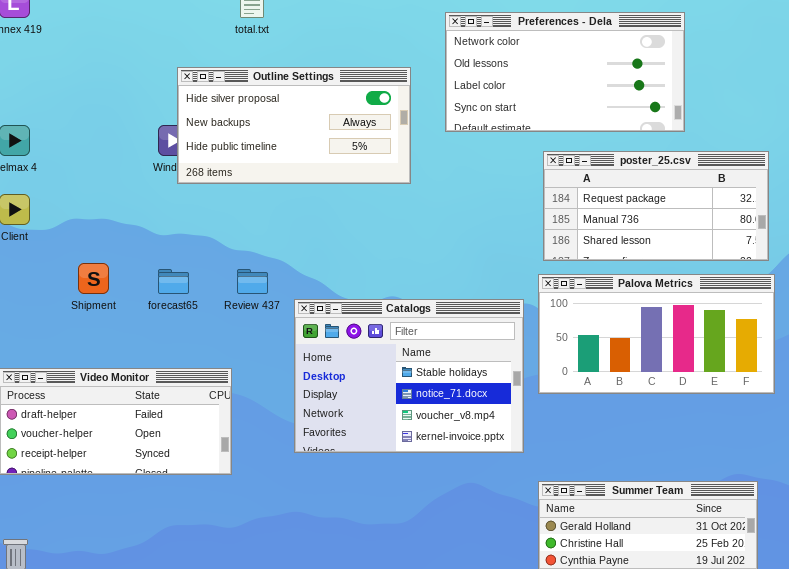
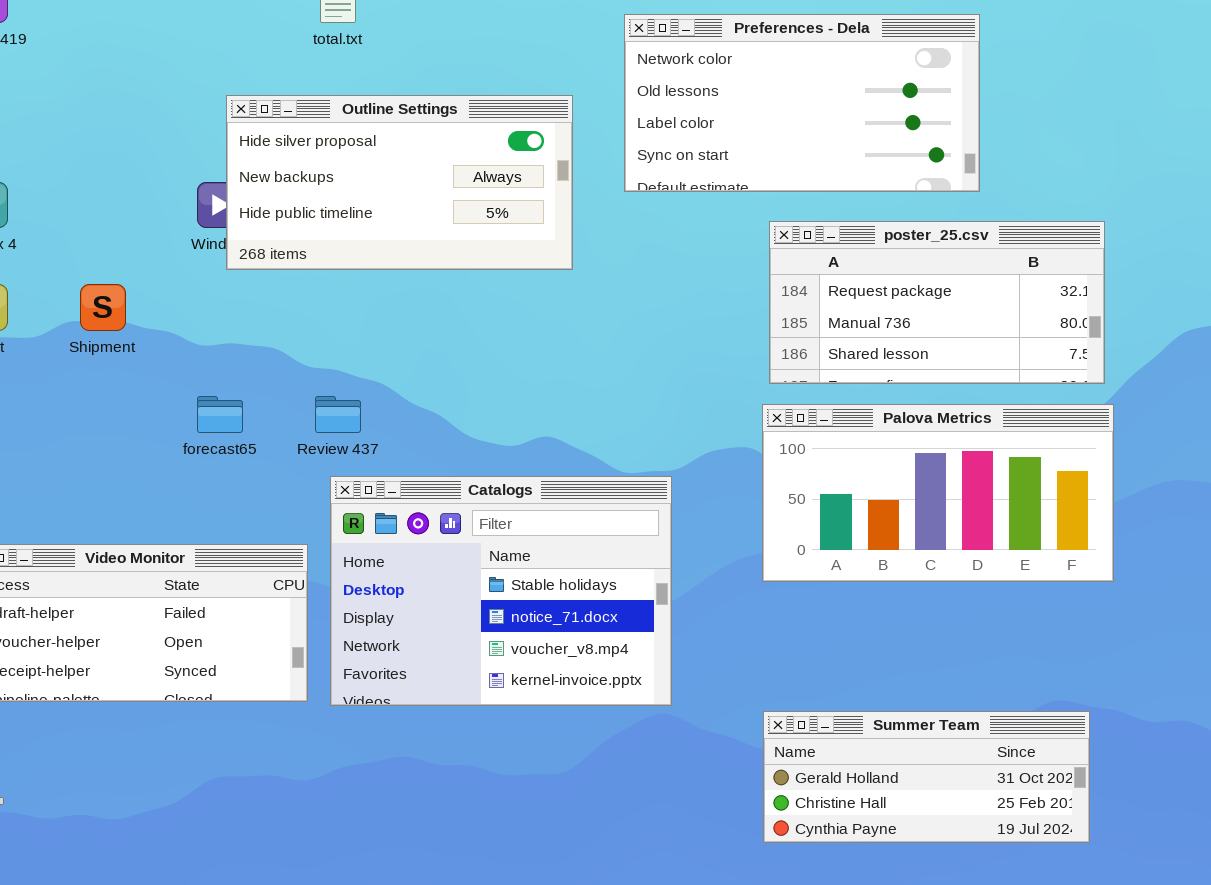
Shipment: [78,263,109,294] -> [80,284,126,331], moved
Catalogs: [294,299,524,453] -> [330,476,672,706], moved

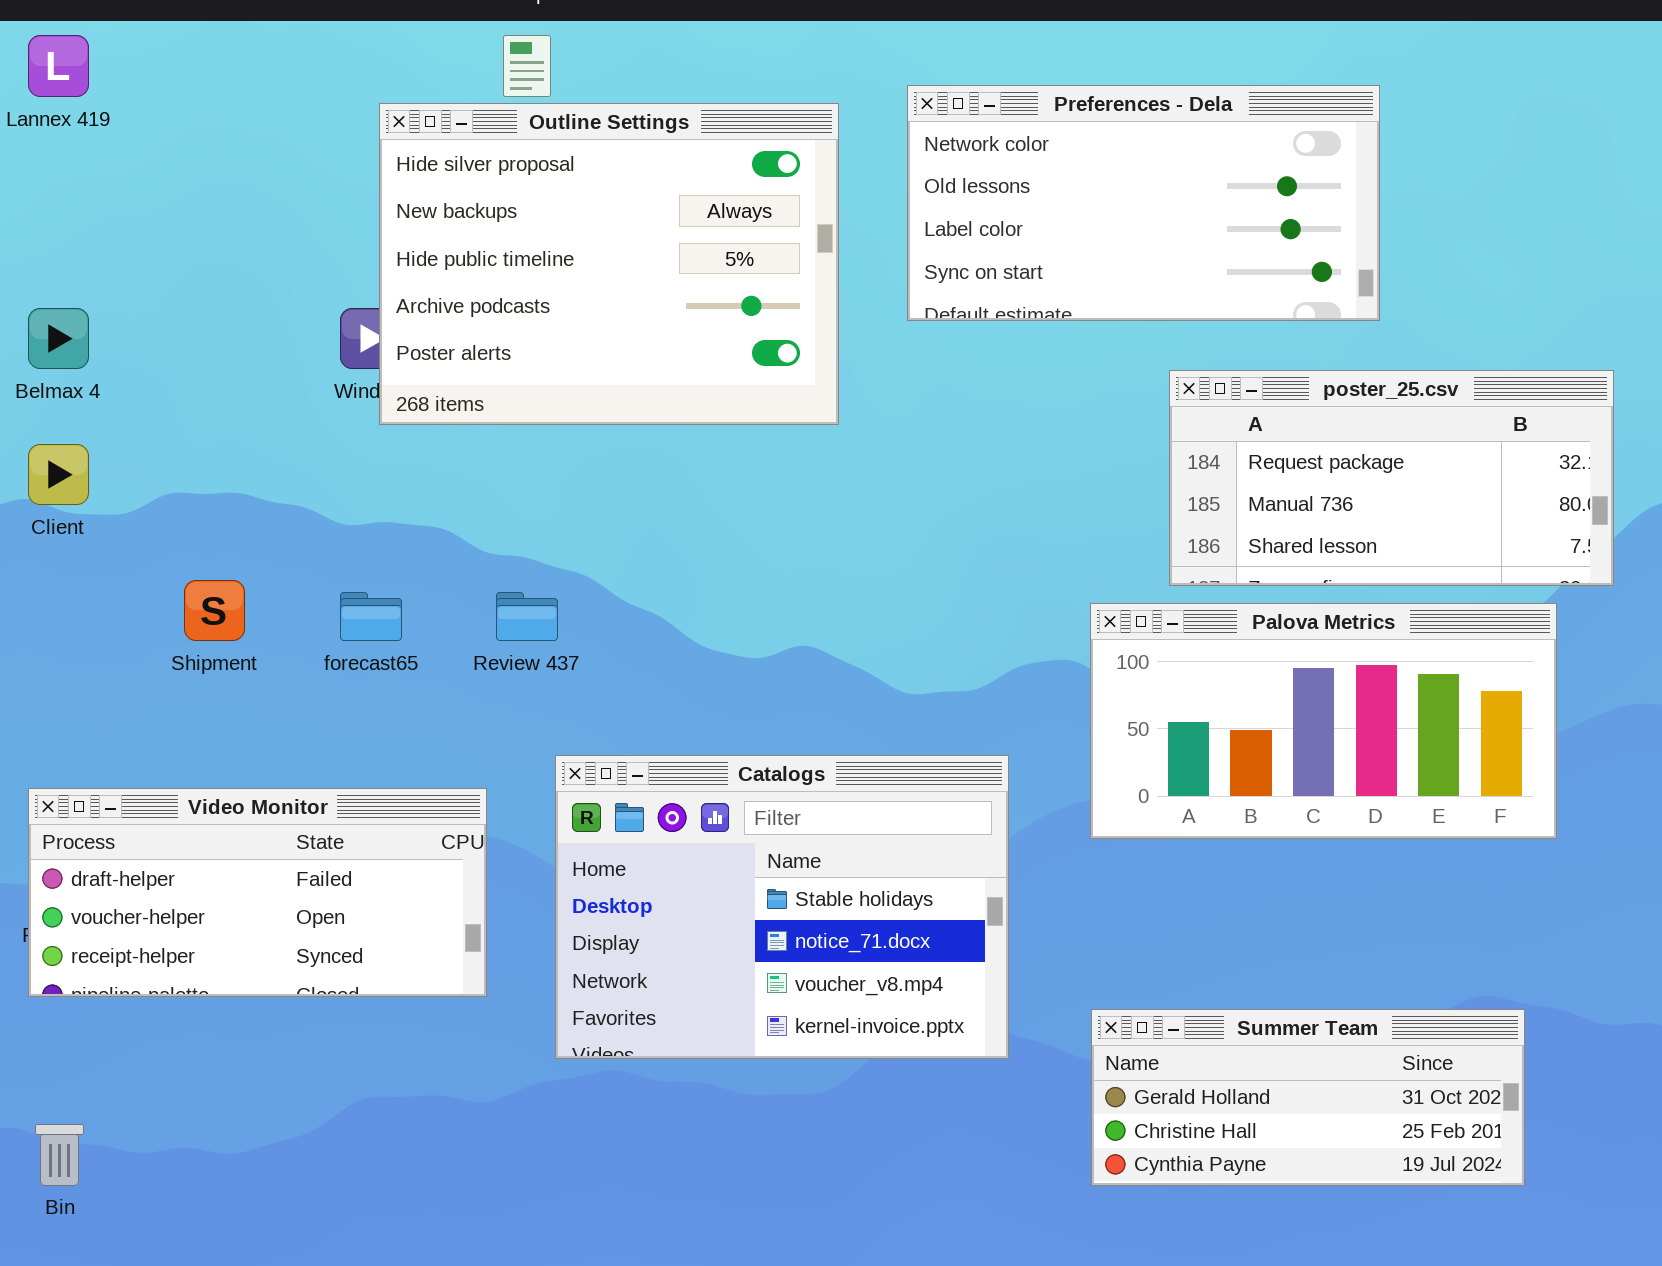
Outline Settings: [226,95,573,270] -> [379,103,839,425], resized
poster_25.csv: [769,221,1105,384] -> [1169,370,1614,586], moved
Shipment: [80,284,126,331] -> [184,580,245,641], moved
Catalogs: [330,476,672,706] -> [555,755,1009,1059], moved

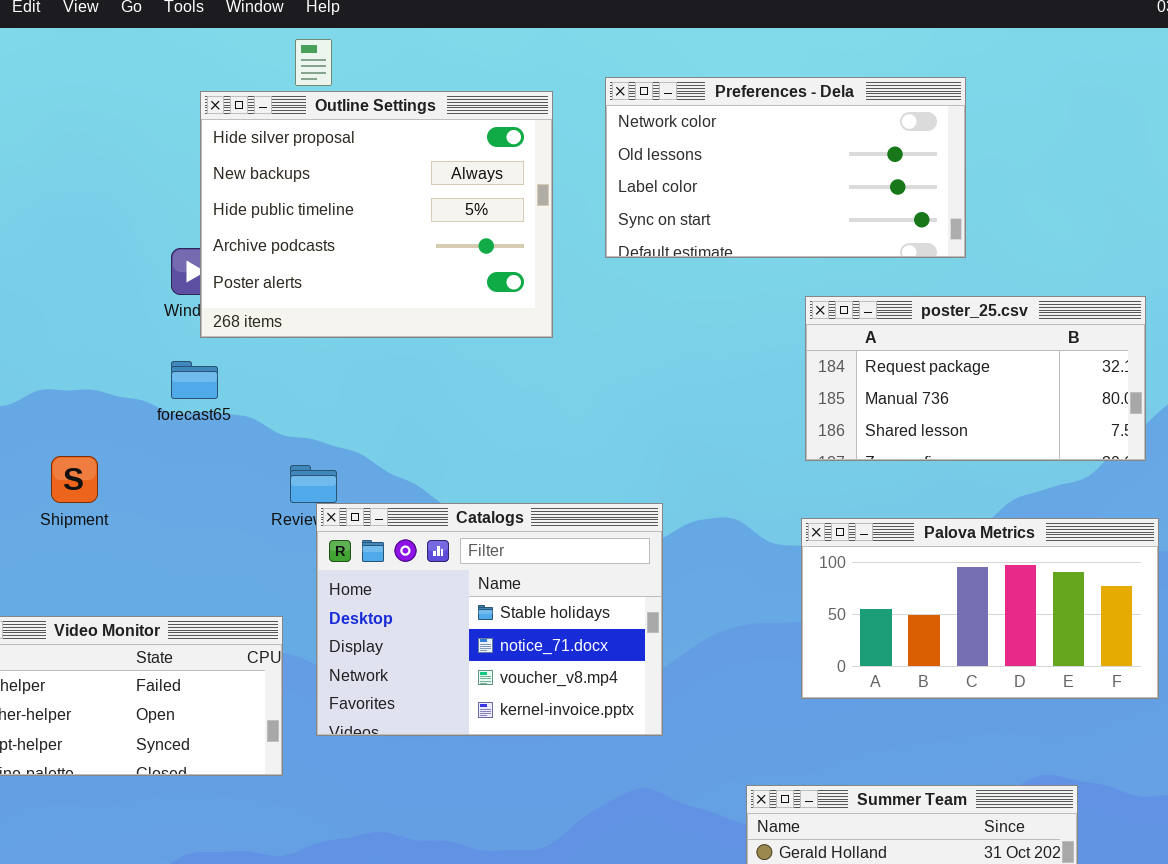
forecast65: [340,592,402,641] -> [171,361,218,399], moved
Palova Metrics: [1090,603,1557,839] -> [801,518,1159,699], moved
Catalogs: [555,755,1009,1059] -> [316,503,663,736], moved

